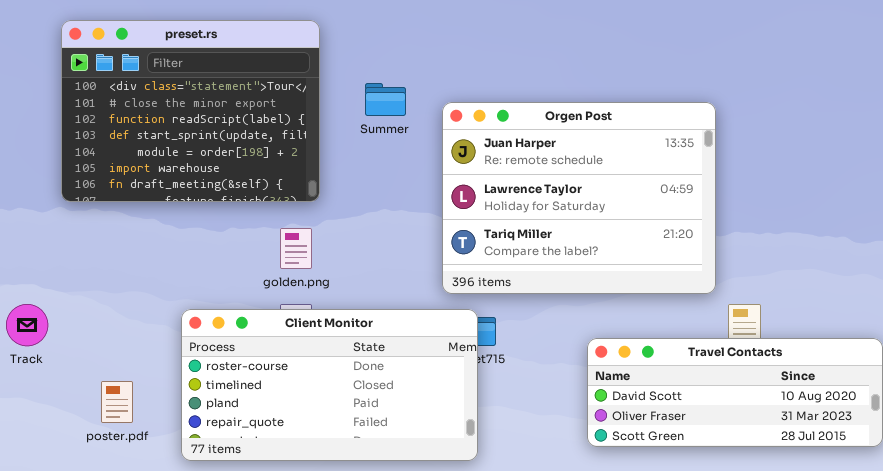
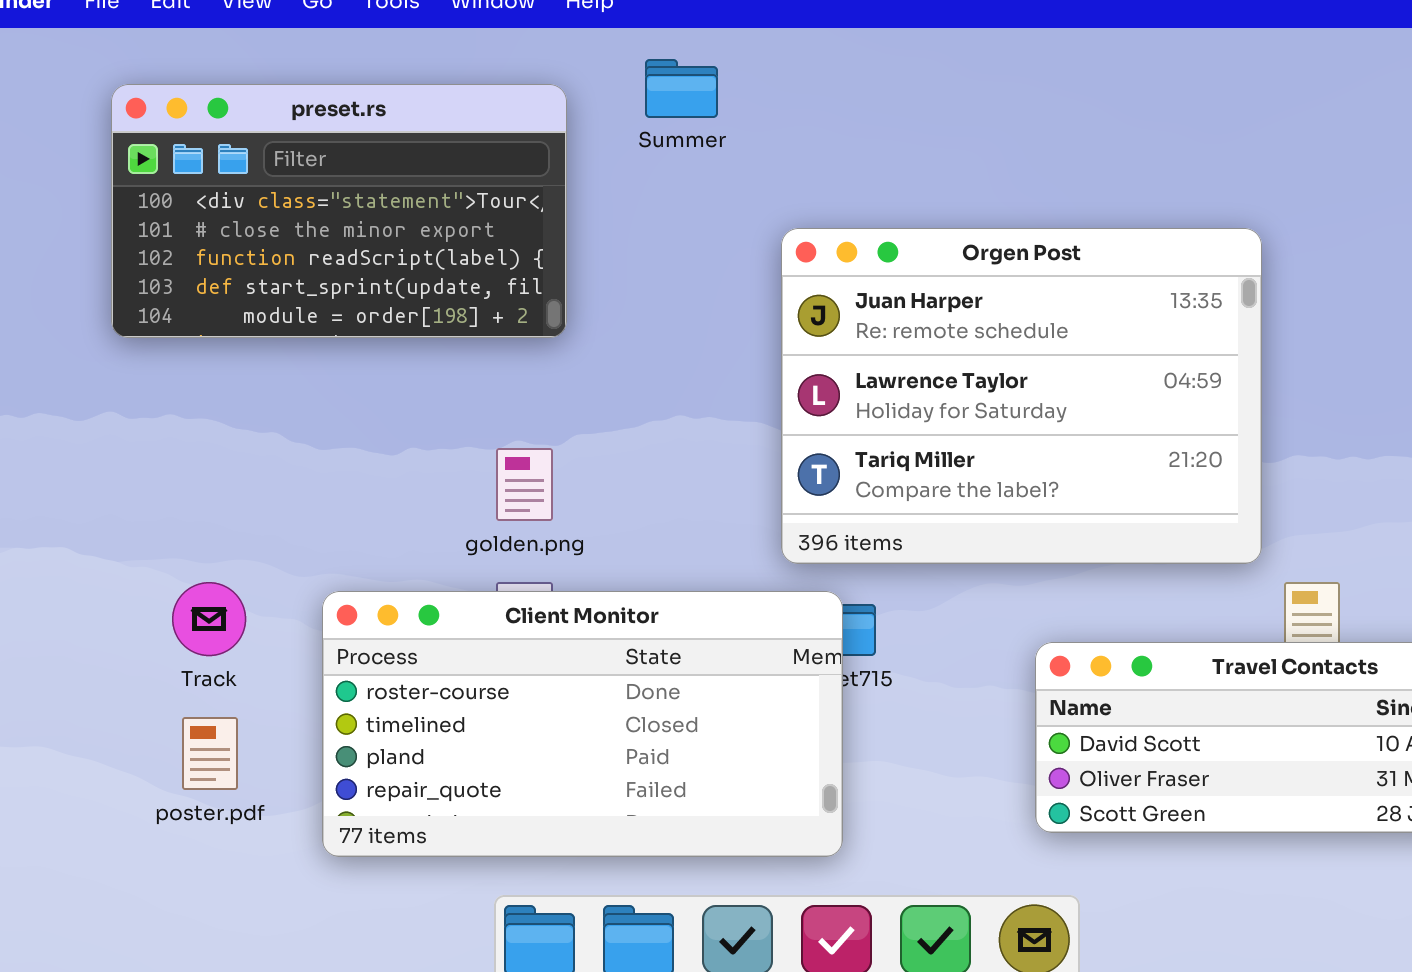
preset.rs: [61,20,320,202] -> [111,84,567,338], resized
Summer: [365,83,406,116] -> [645,59,718,118], moved
Track: [6,304,48,346] -> [172,582,246,656], moved

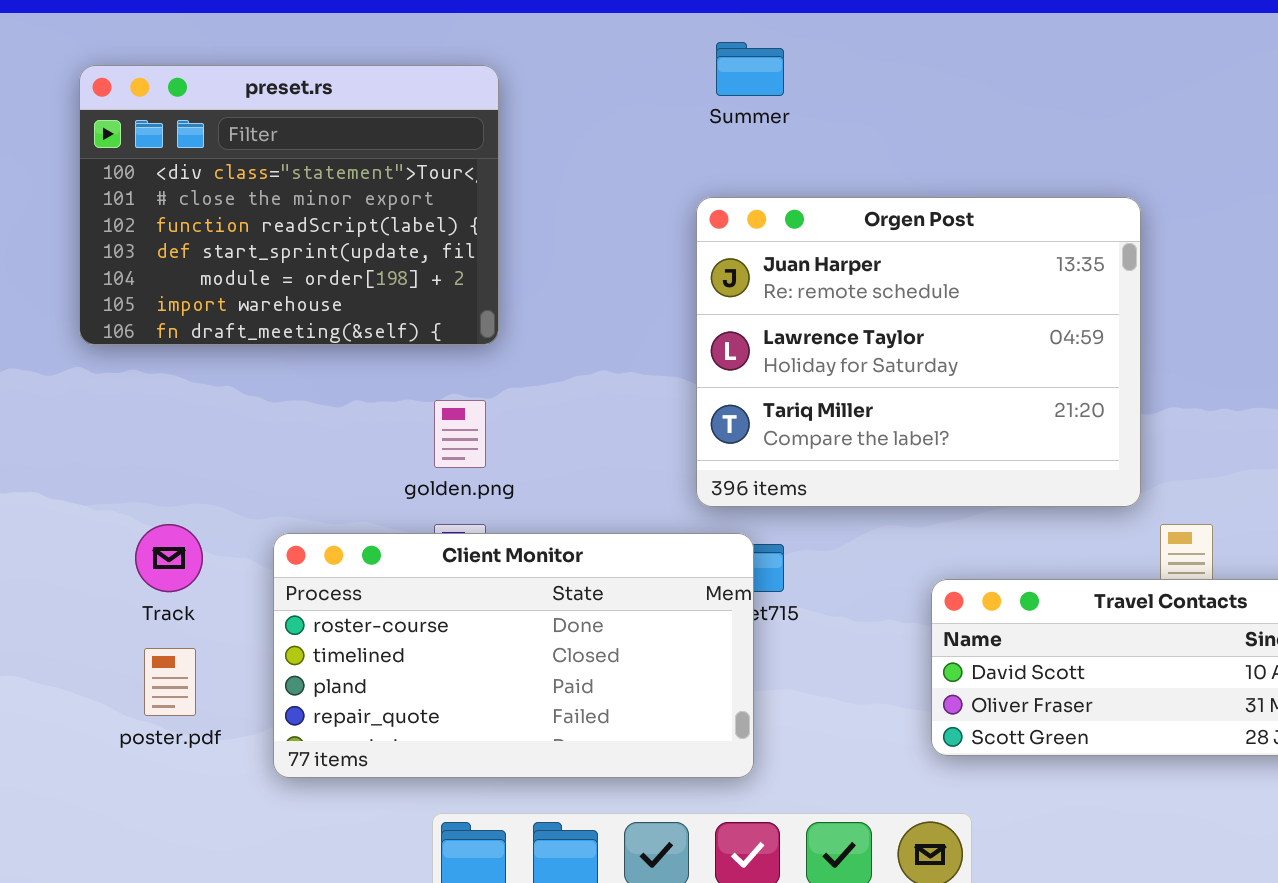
Summer: [645,59,718,118] -> [716,42,784,96], moved
preset.rs: [111,84,567,338] -> [79,65,499,345], resized

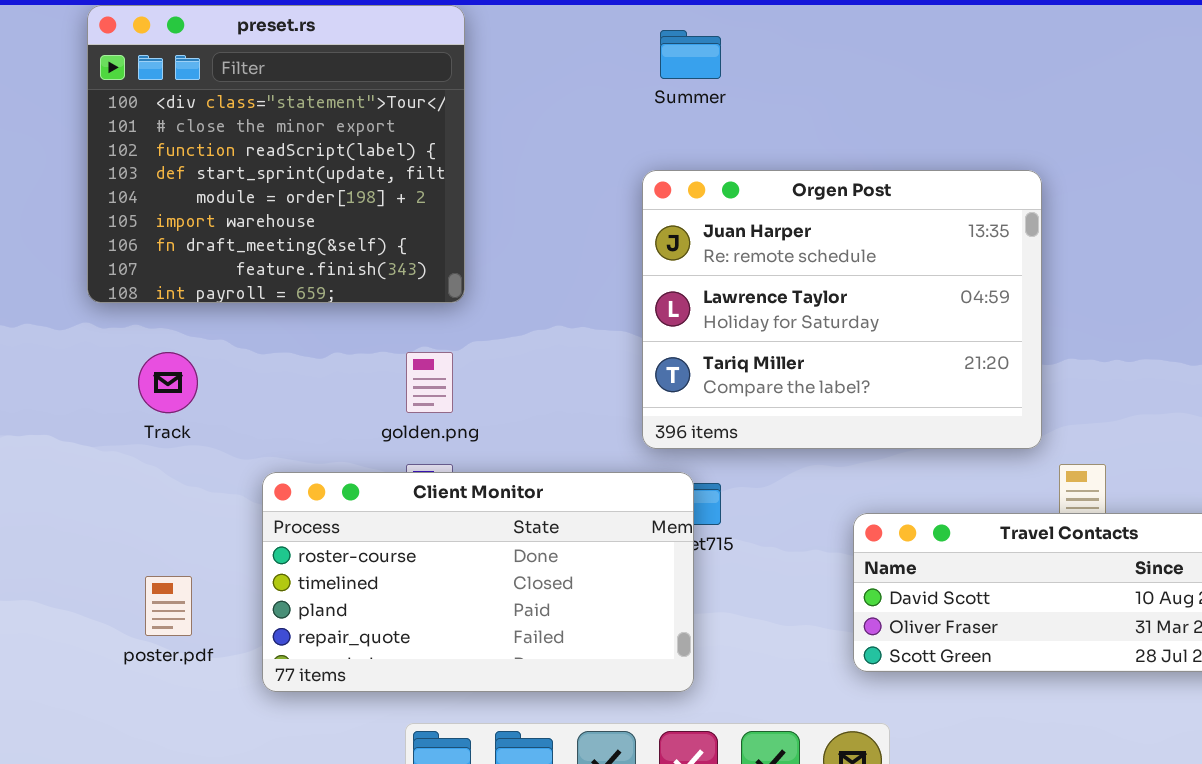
preset.rs: [79,65,499,345] -> [87,5,465,303], resized
Track: [135,524,203,592] -> [138,352,198,413], moved

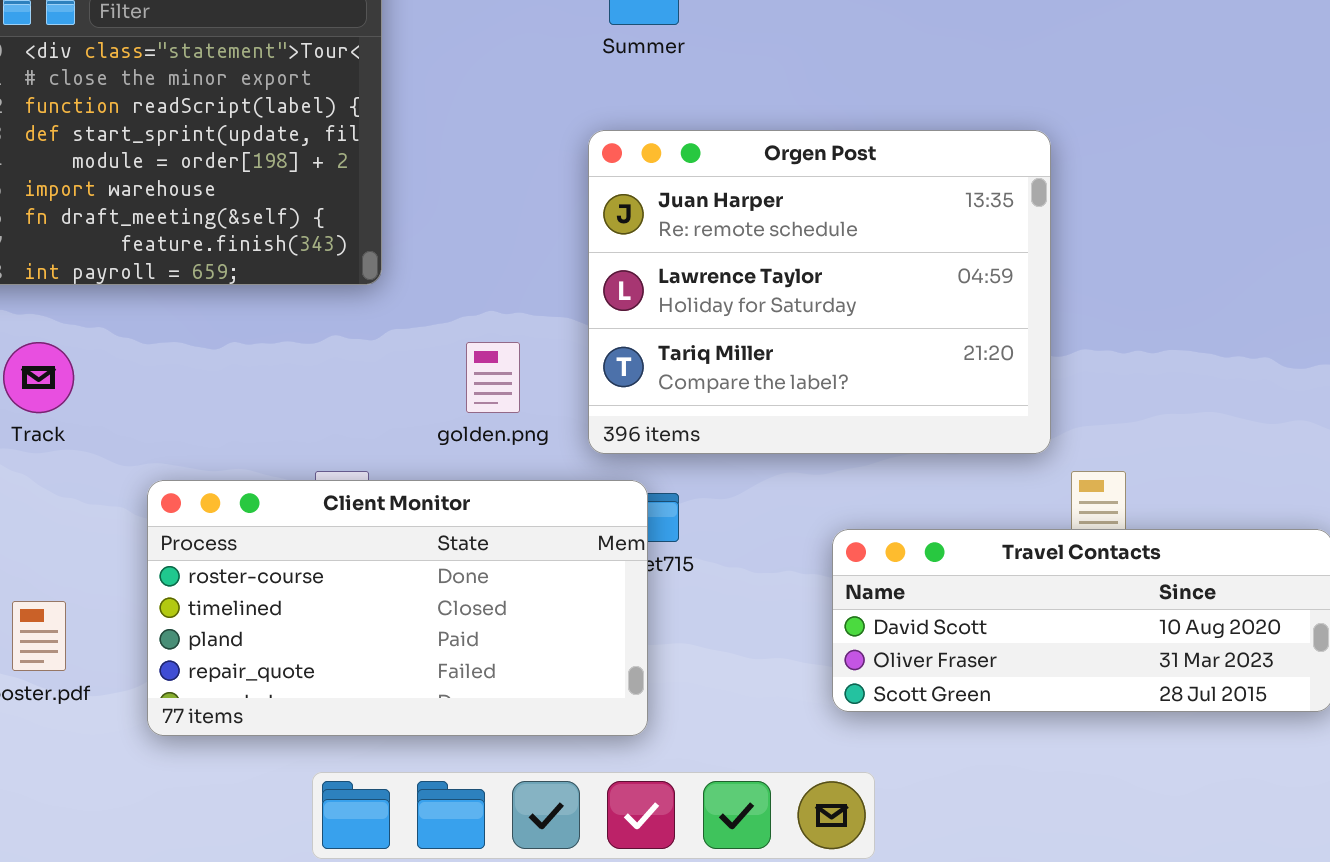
golden.png: [406,352,453,413] -> [466,342,520,413], moved

